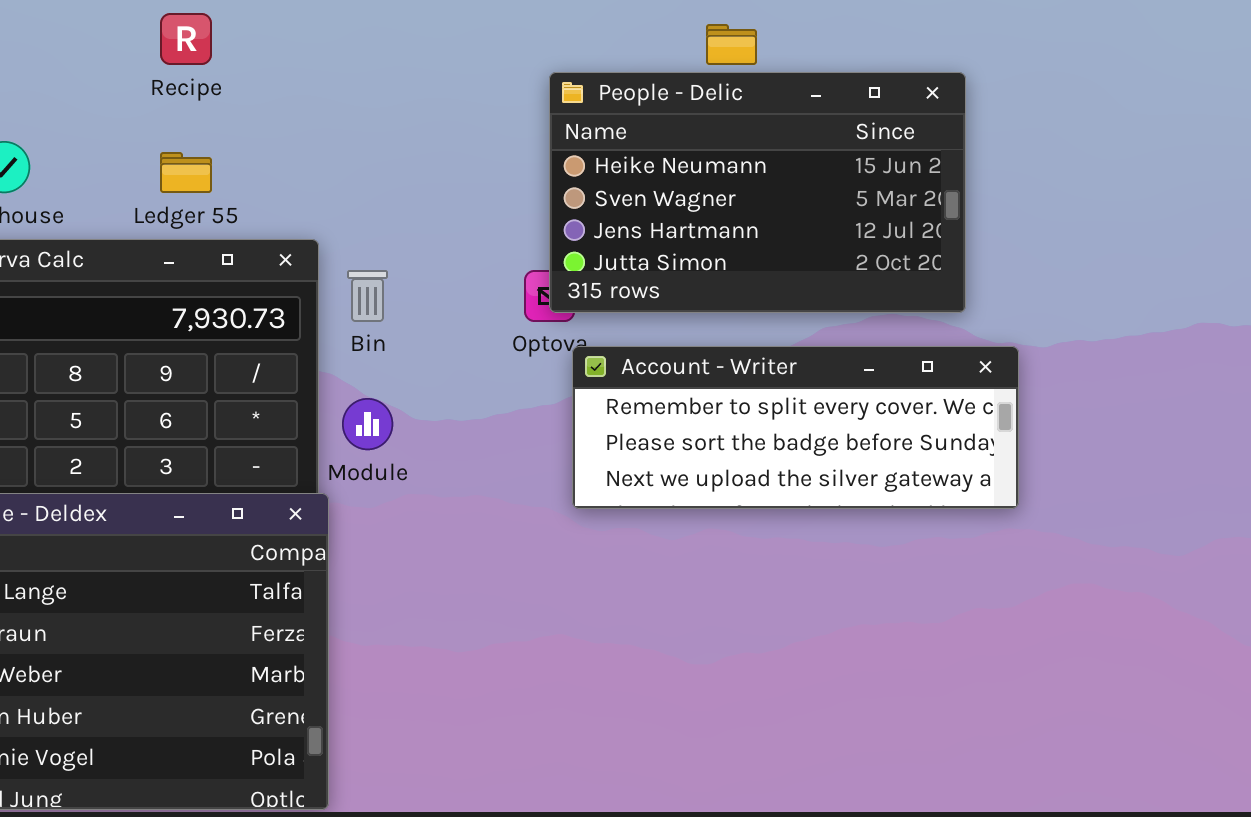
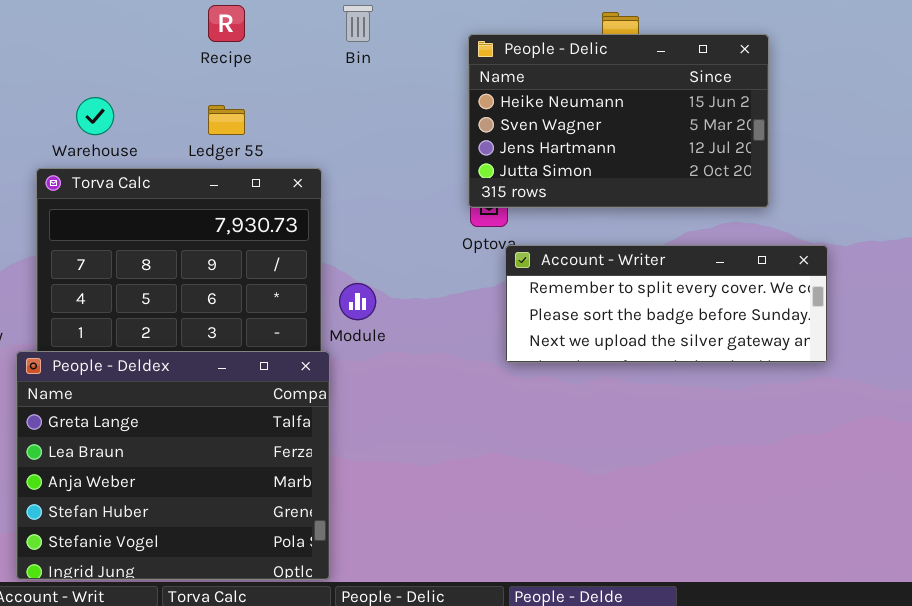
People - Delic: [549,72,966,313] -> [468,34,769,208], moved
Bin: [347,270,388,322] -> [343,5,373,42], moved

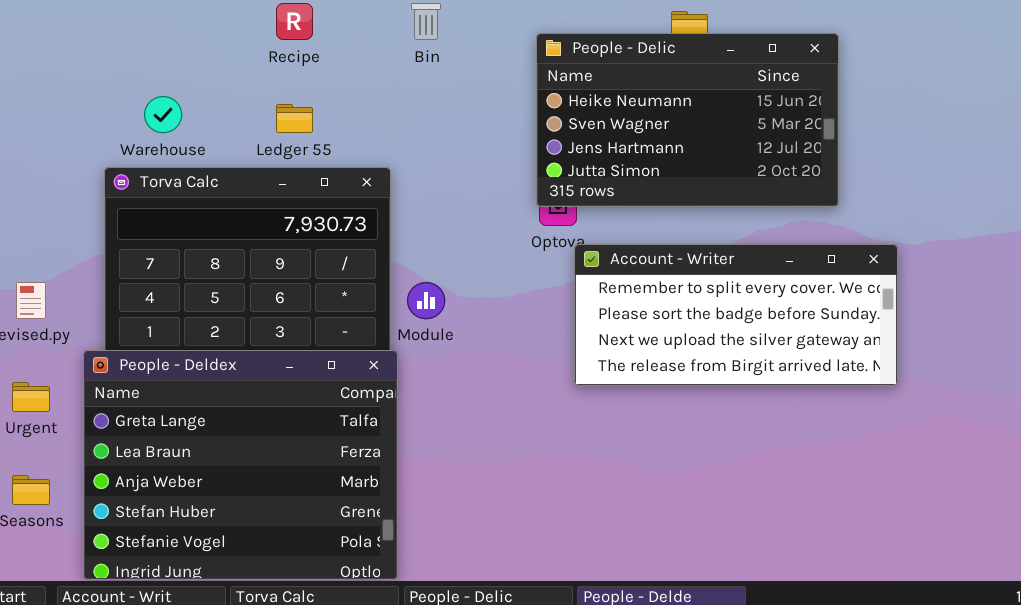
Account - Writer: [505,245,828,363] -> [574,244,898,386], resized

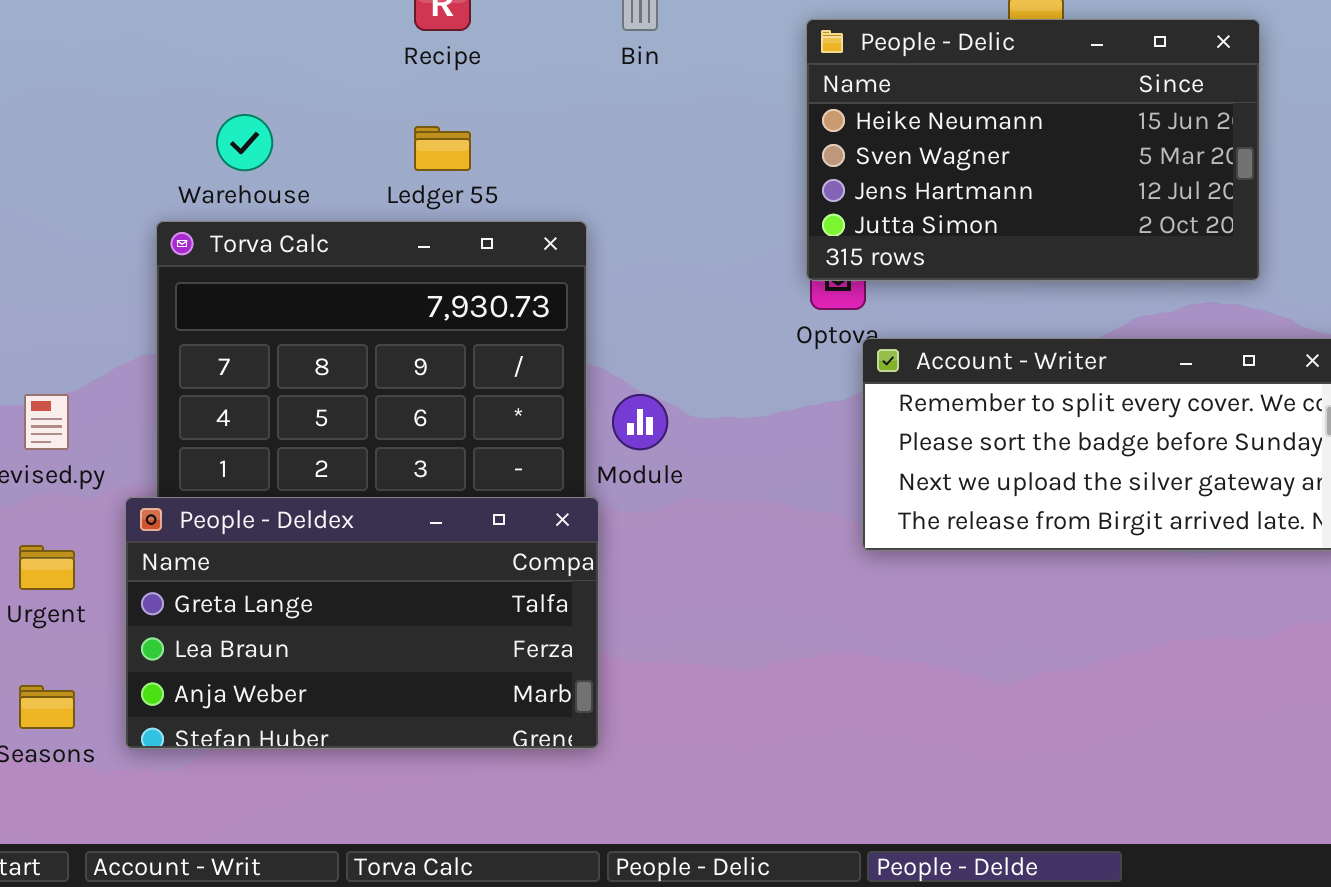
People - Deldex: [83,350,398,580] -> [125,497,599,749], resized

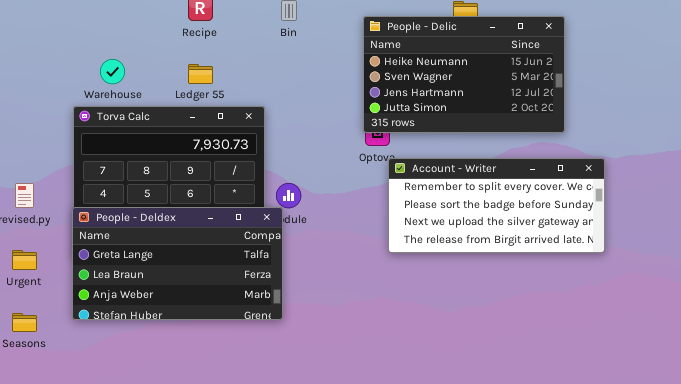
People - Deldex: [125,497,599,749] -> [72,207,283,320], moved

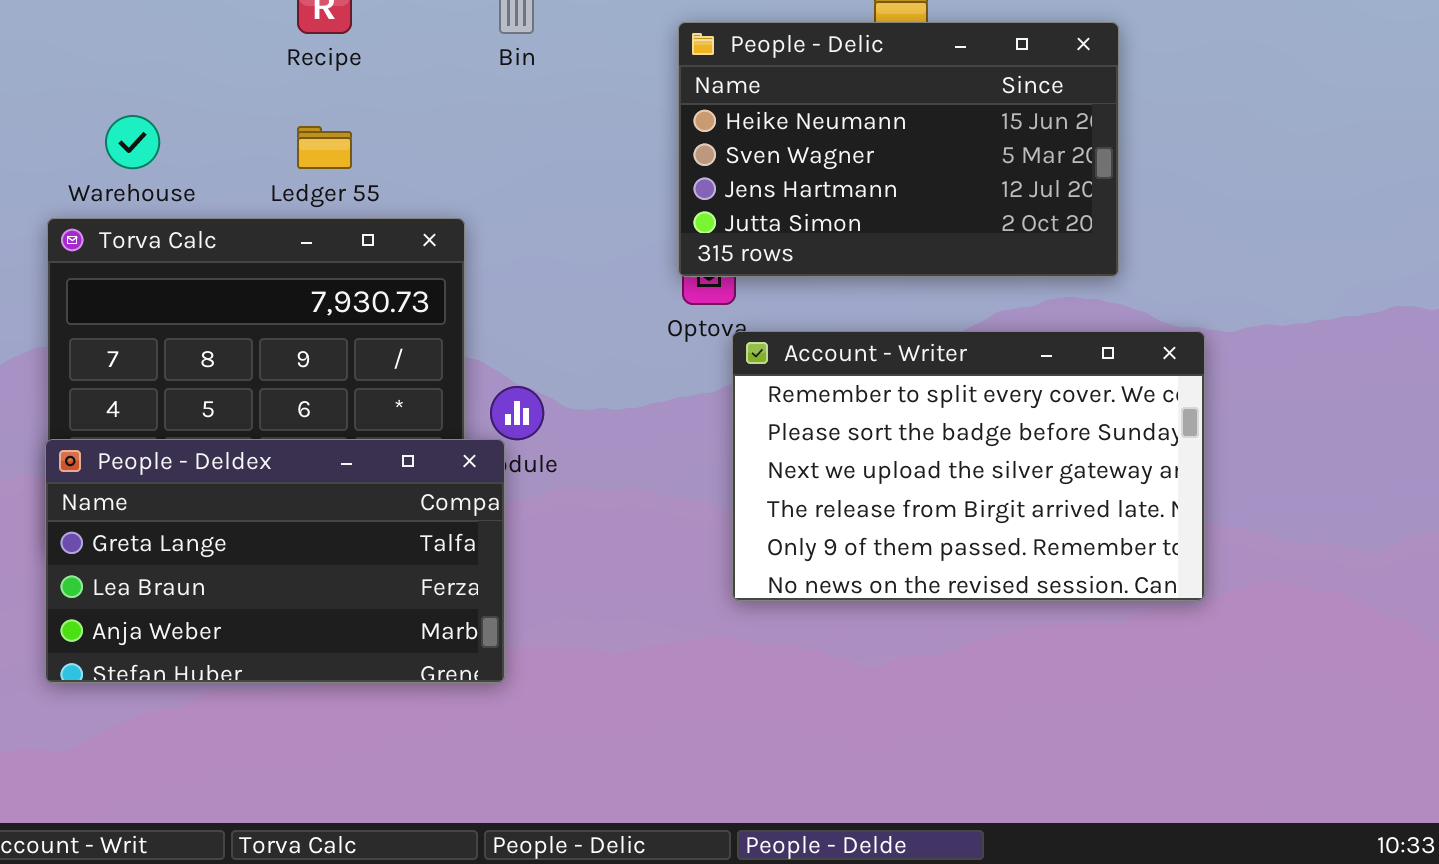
Account - Writer: [388,158,605,253] -> [732,331,1205,601], resized

